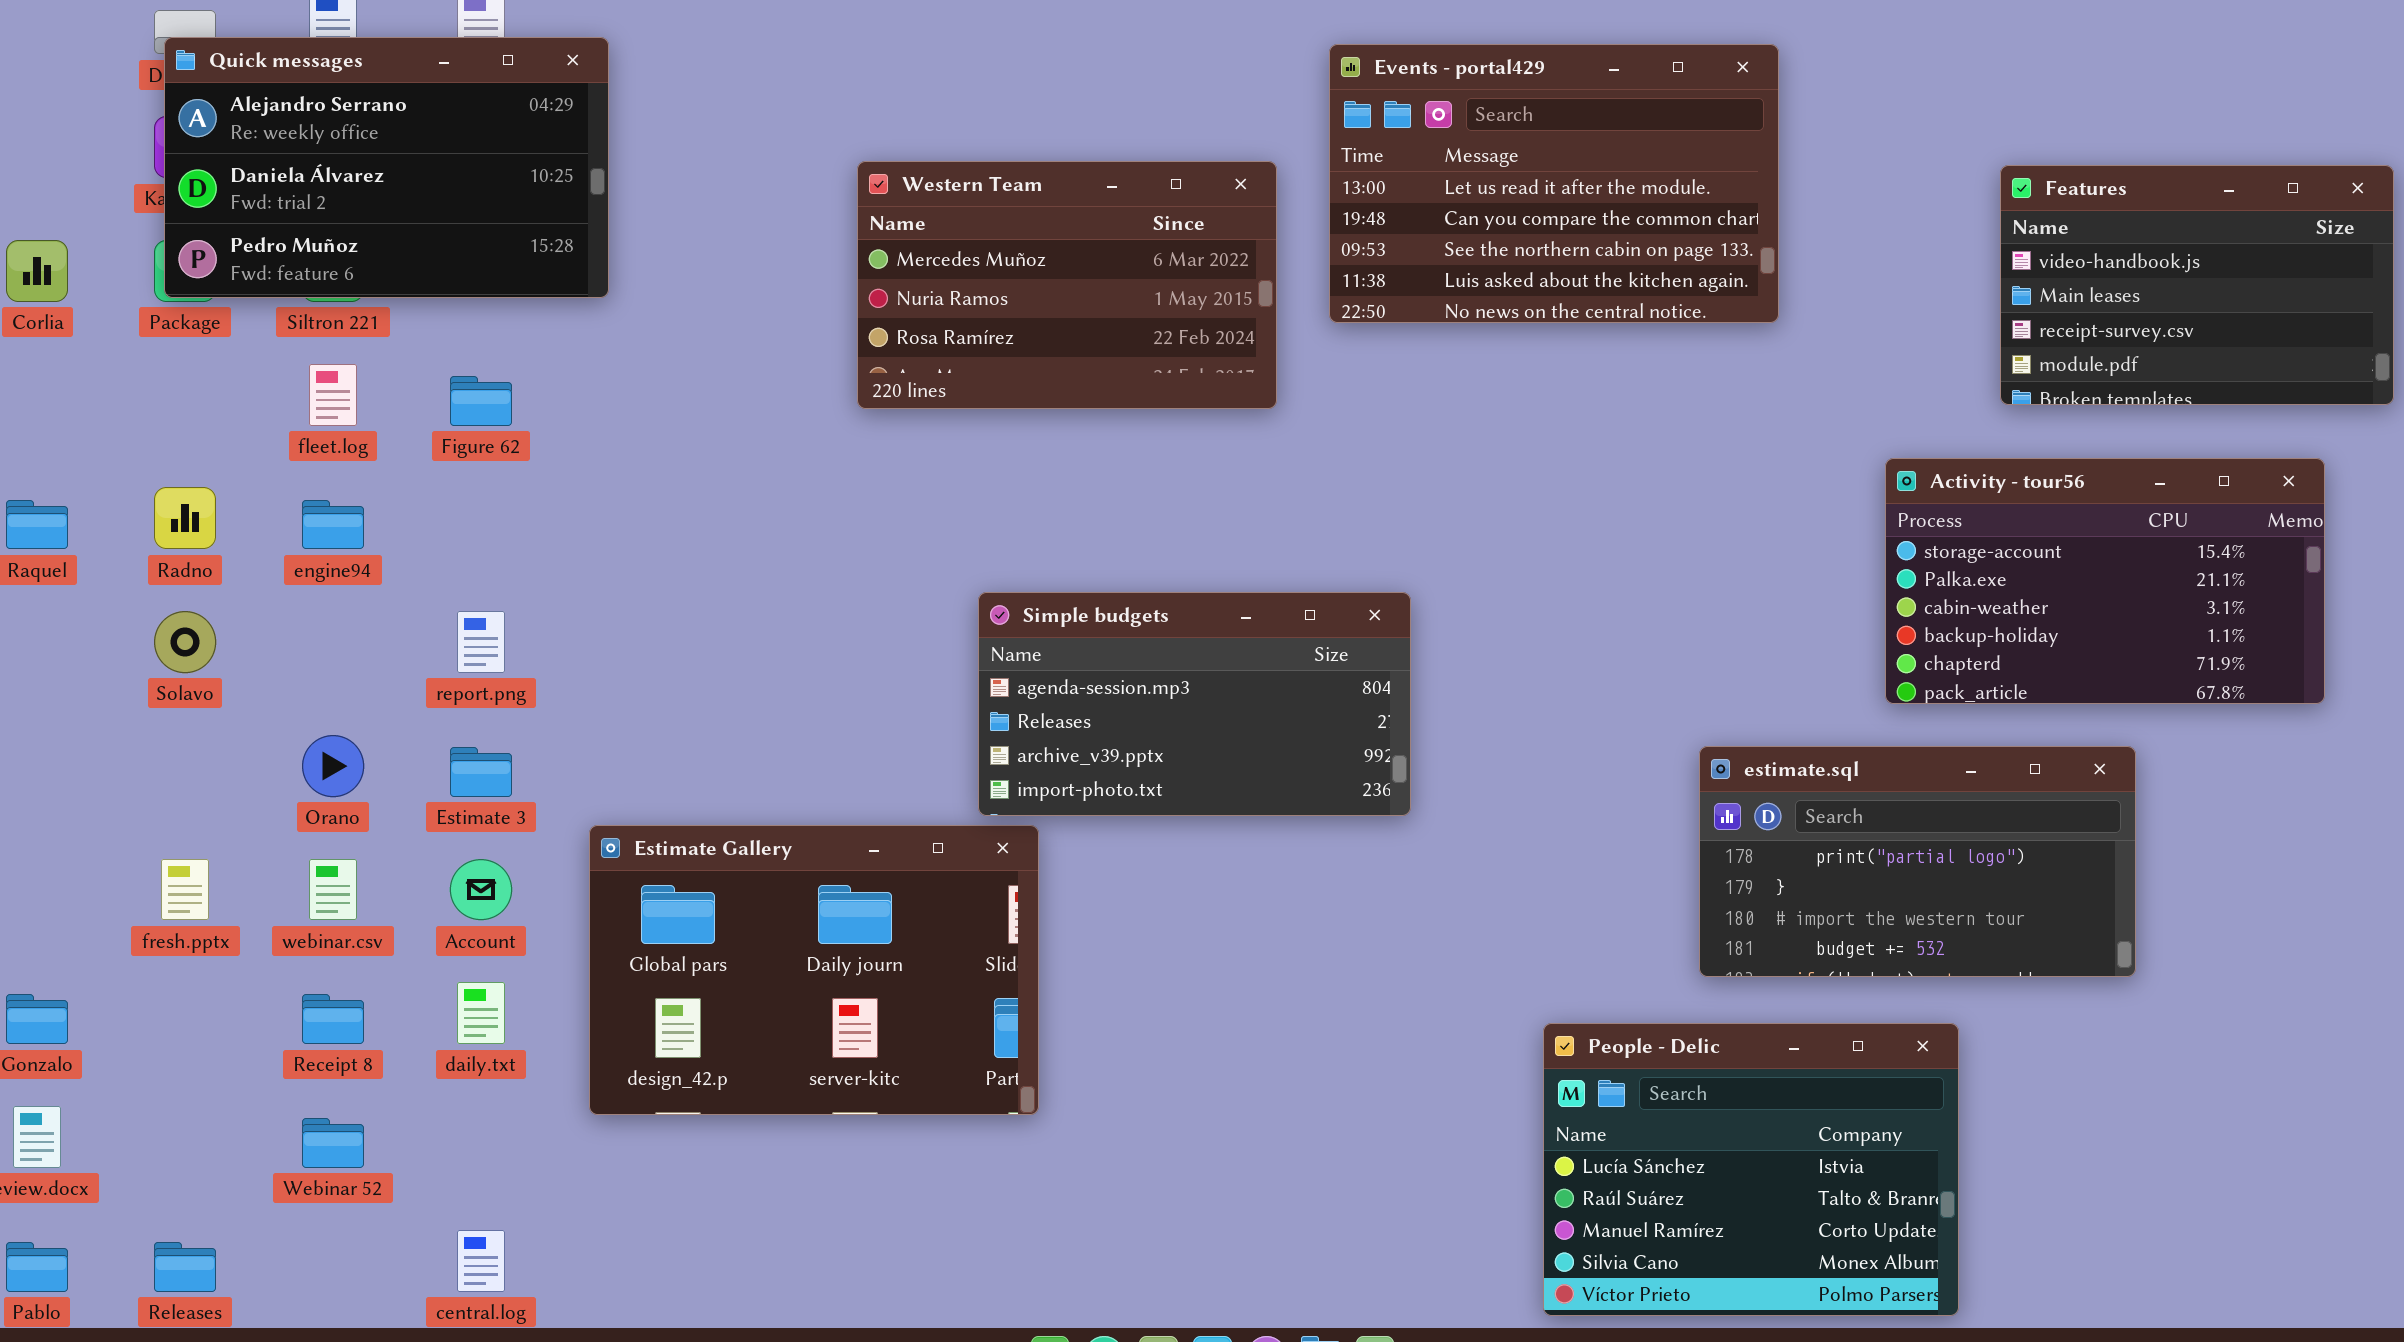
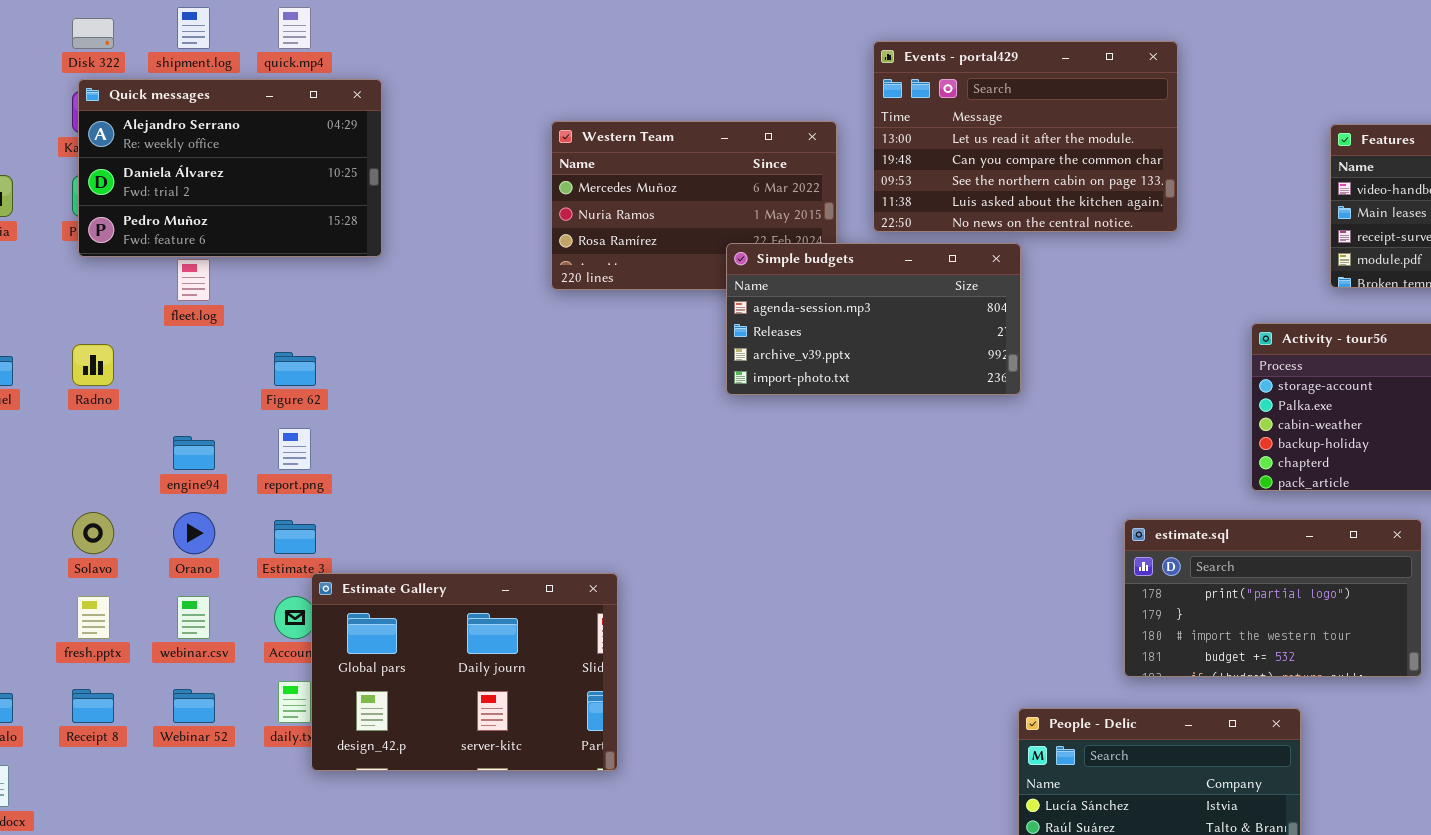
Quick messages: [164,37,609,298] -> [78,79,382,257], moved
Figure 62: [450,376,512,426] -> [274,352,316,386], moved
engine94: [302,500,364,549] -> [173,436,215,470], moved
Simple budgets: [978,592,1411,816] -> [726,243,1021,395], moved
Solavo: [154,611,216,673] -> [72,512,114,554], moved
Estimate Gallery: [589,825,1039,1115] -> [311,573,618,771], moved
Receipt 8: [302,994,364,1044] -> [72,689,114,723], moved
Webinar 52: [302,1118,364,1168] -> [173,689,215,723], moved

